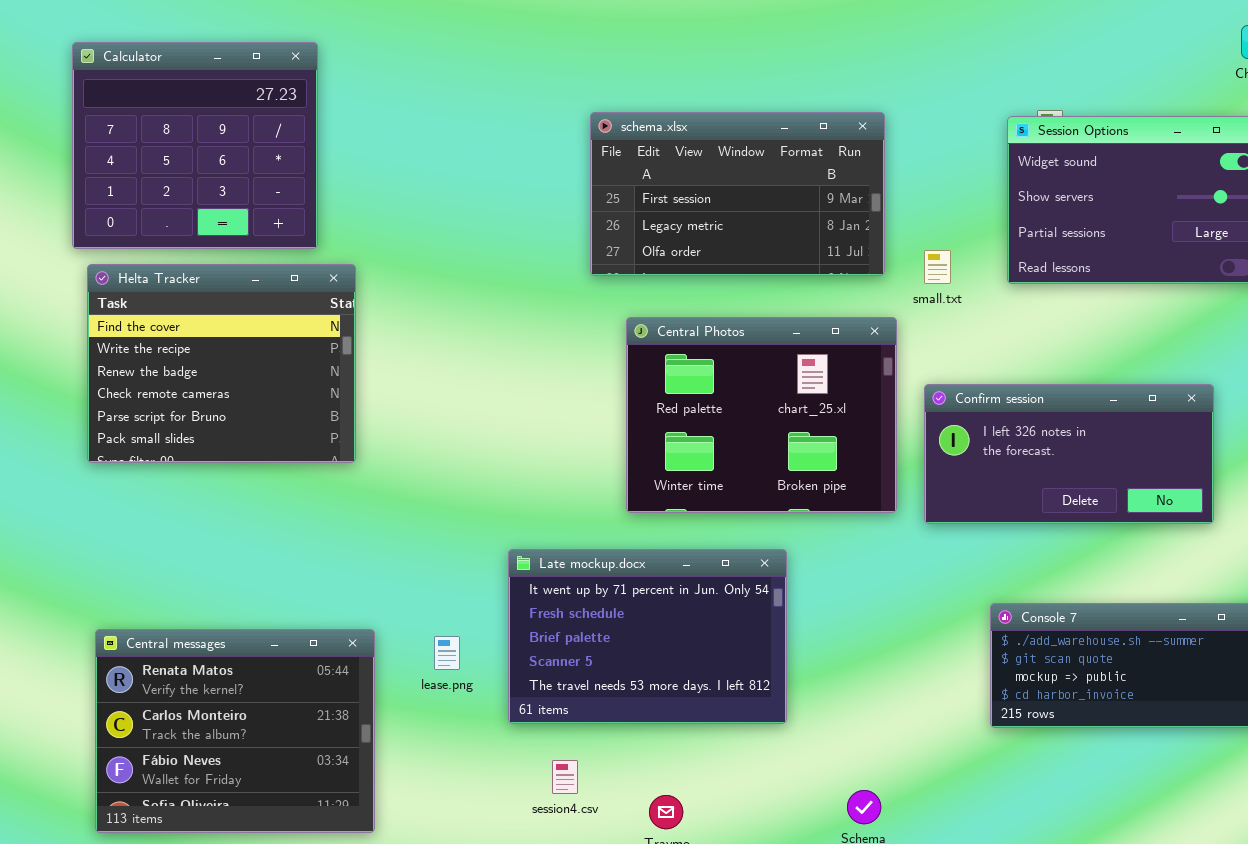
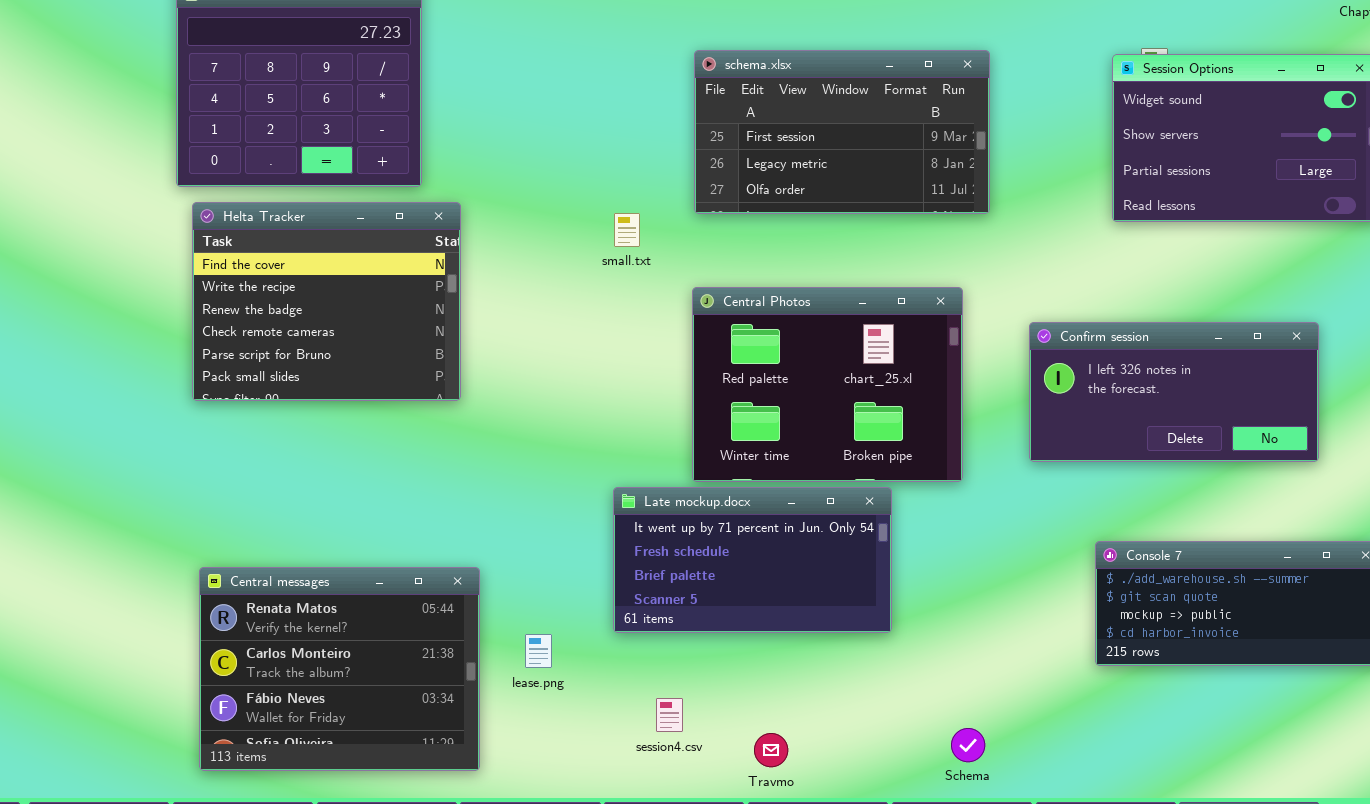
small.txt: [924,250,951,284] -> [614,213,640,247], moved
Central Photos: [626,317,897,513] -> [692,287,963,482], moved
Late mockup.docx: [508,549,787,724] -> [613,487,892,633], resized
lease.png: [434,636,460,670] -> [525,634,552,668], moved

